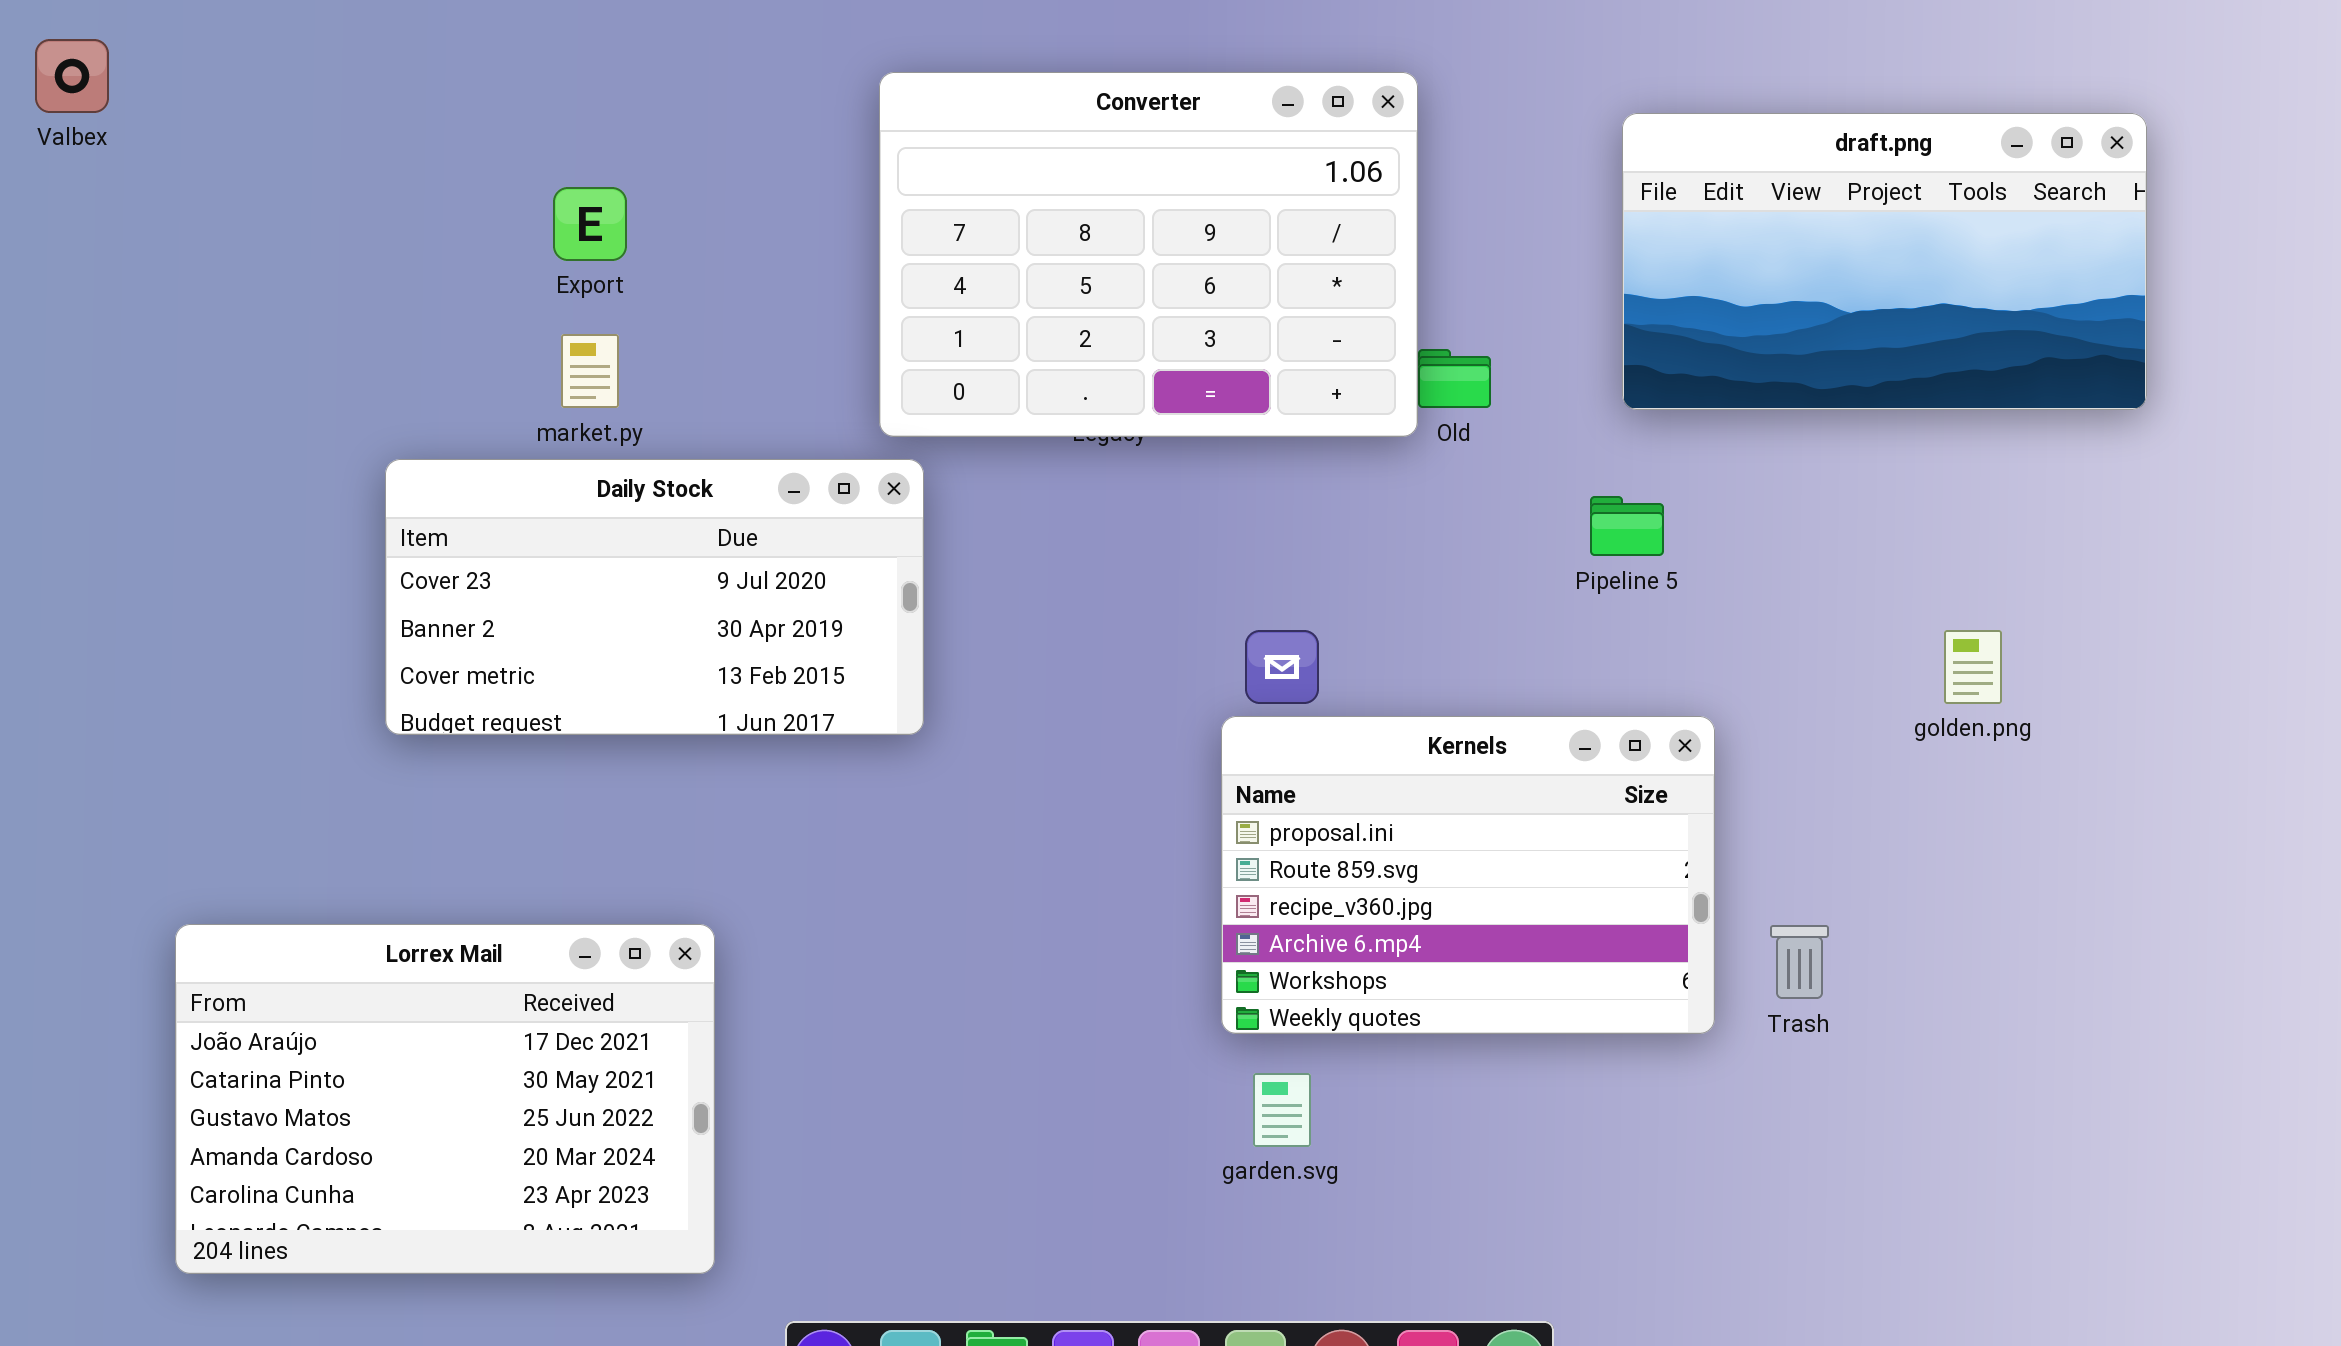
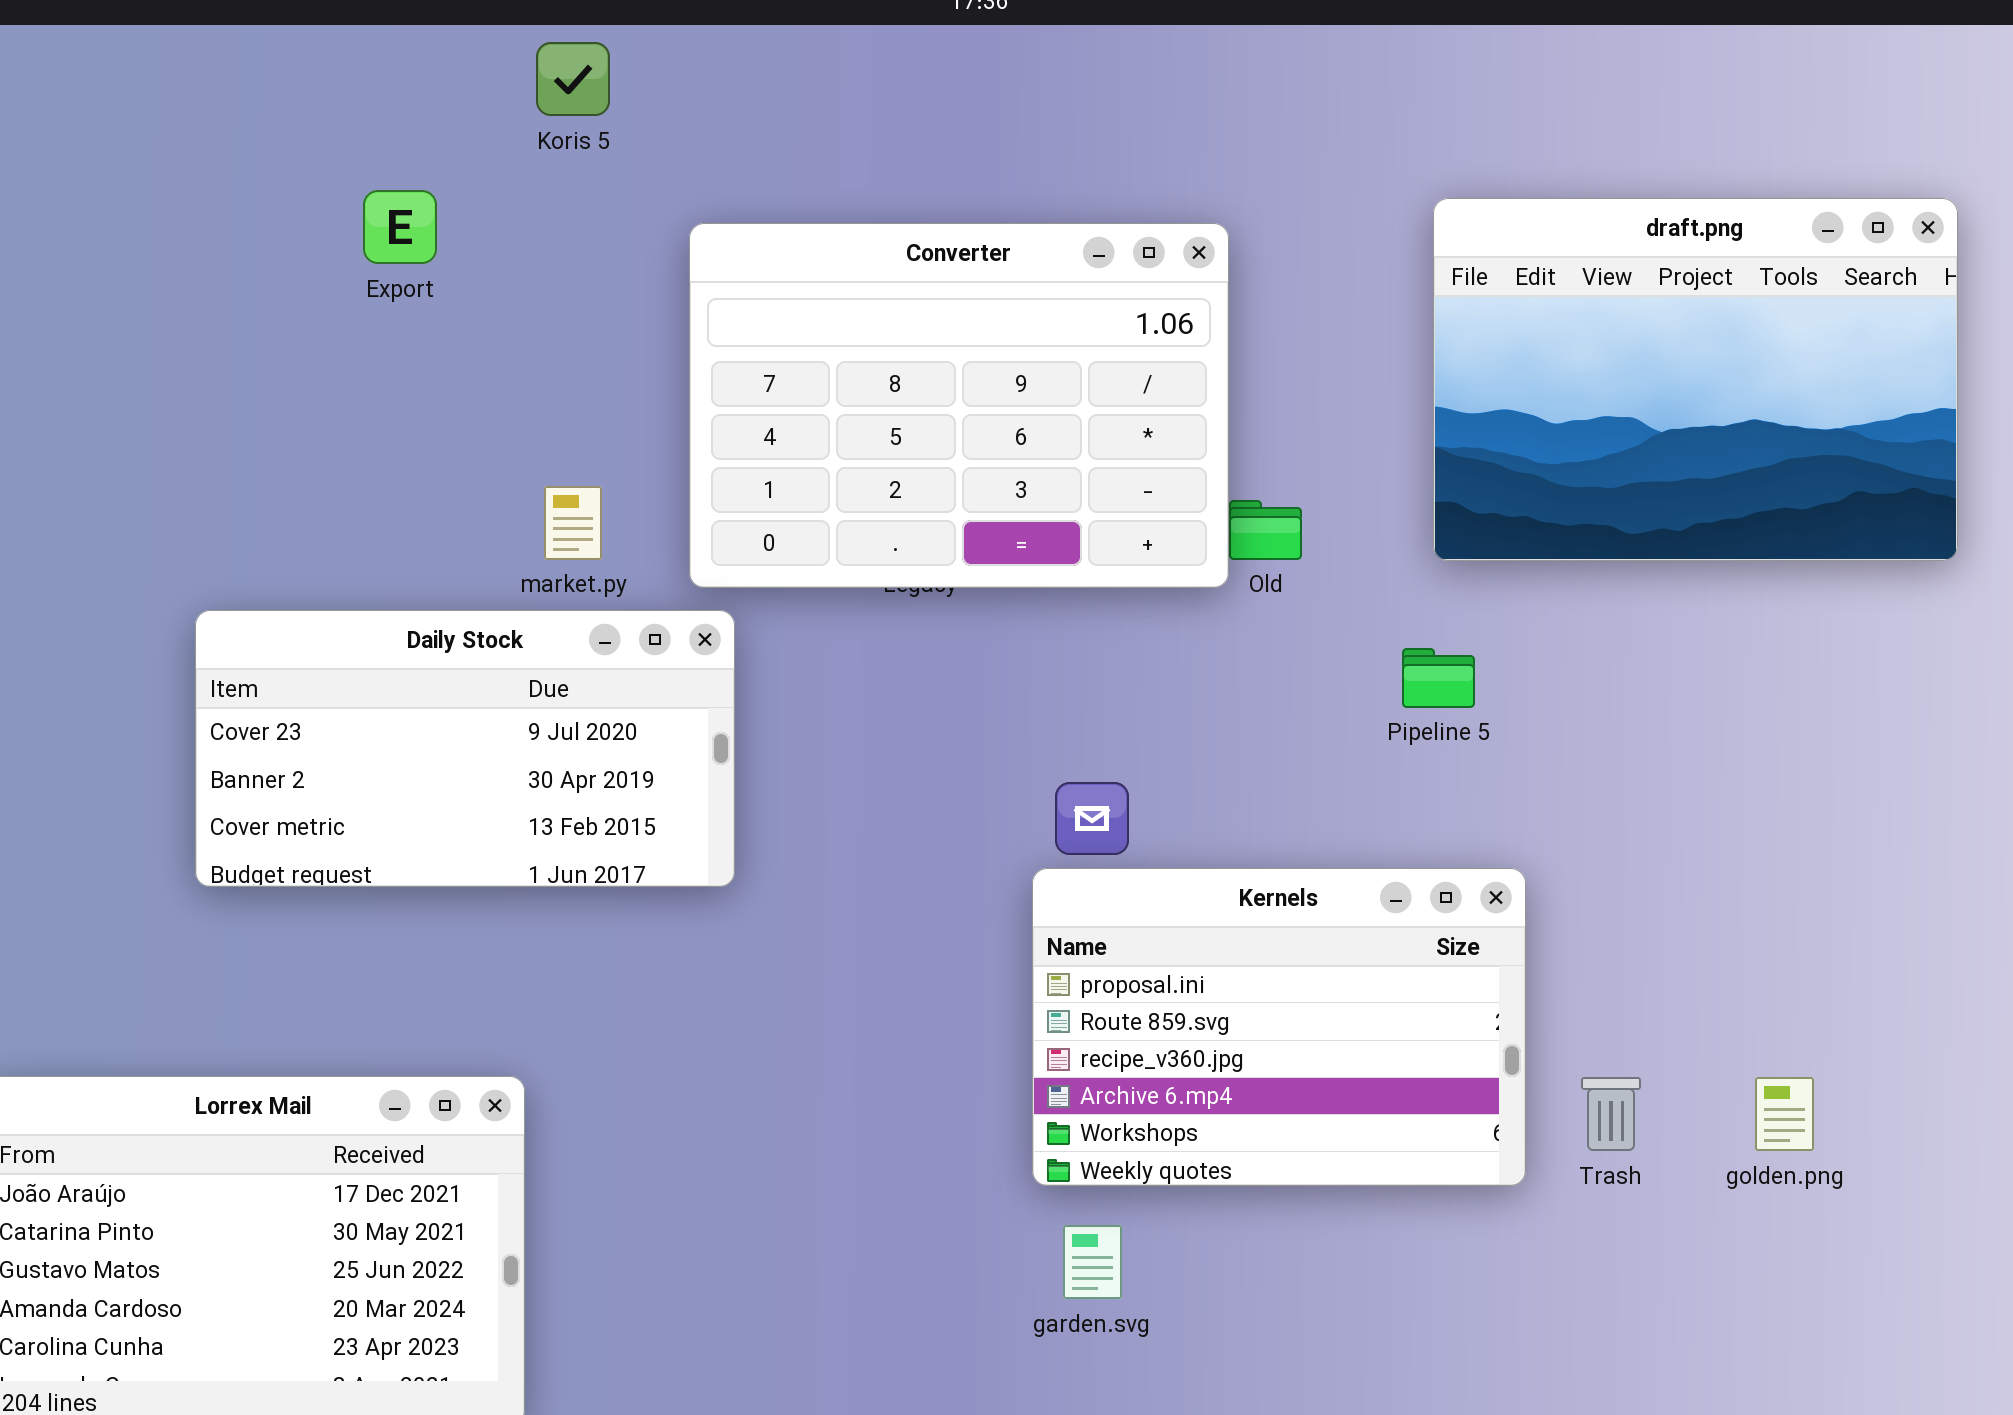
draft.png: [1622,113,2147,410] -> [1433,198,1958,561], resized
Export: [553,187,627,261] -> [363,190,437,264], moved
market.py: [561,334,619,408] -> [544,486,602,560], moved
golden.png: [1944,630,2002,704] -> [1755,1077,1814,1151], moved

